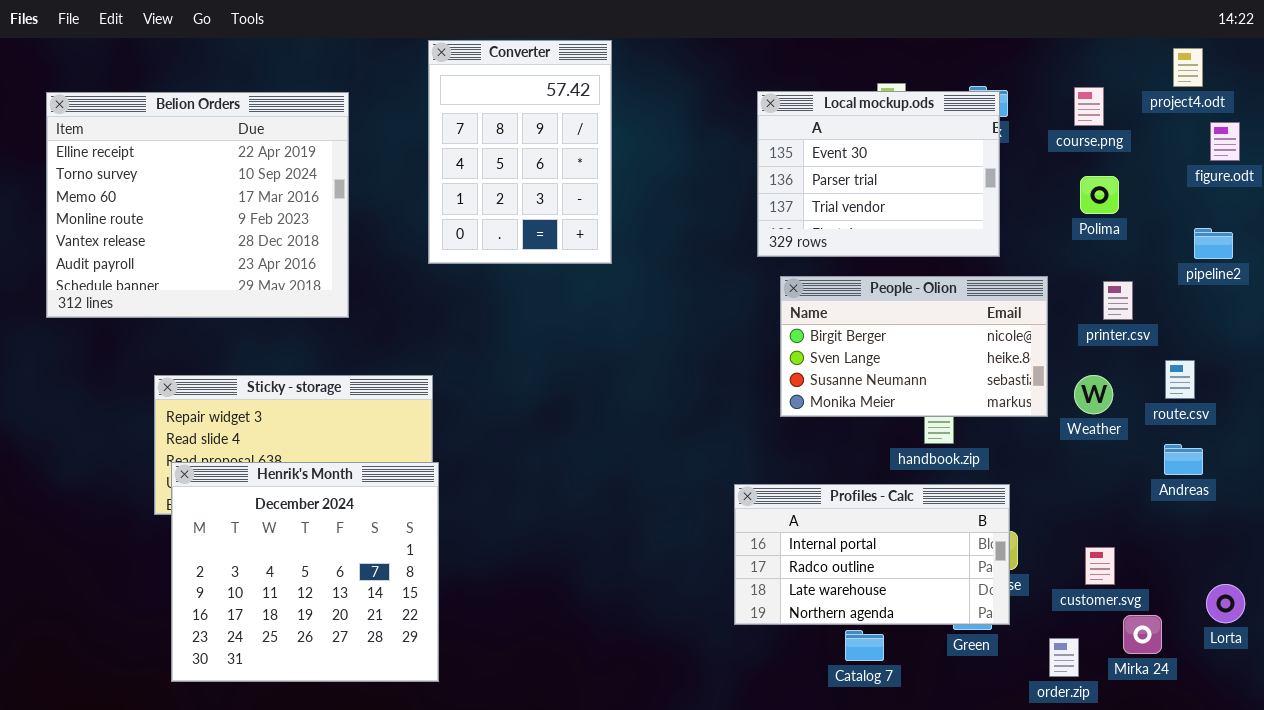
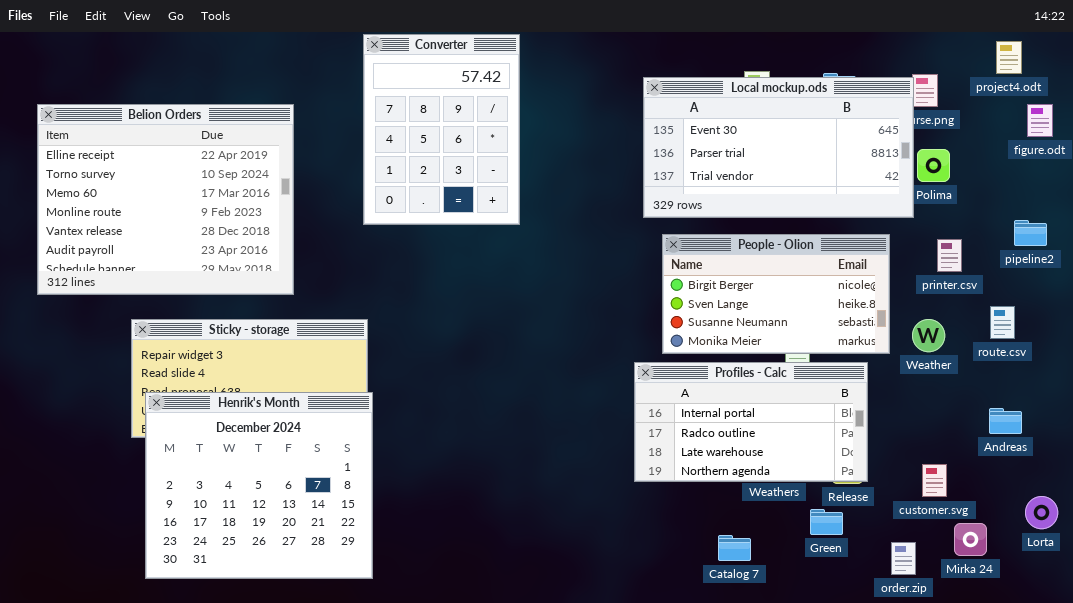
Local mockup.ods: [757,91,1000,257] -> [643,77,914,218], resized
Belion Orders: [46,92,349,318] -> [37,104,294,295], moved
pipeline2: [1194,228,1233,259] -> [1014,220,1047,246], moved
Andreas: [1164,444,1203,475] -> [989,408,1022,434], moved
Profiles - Calc: [734,484,1010,625] -> [634,362,868,482], moved

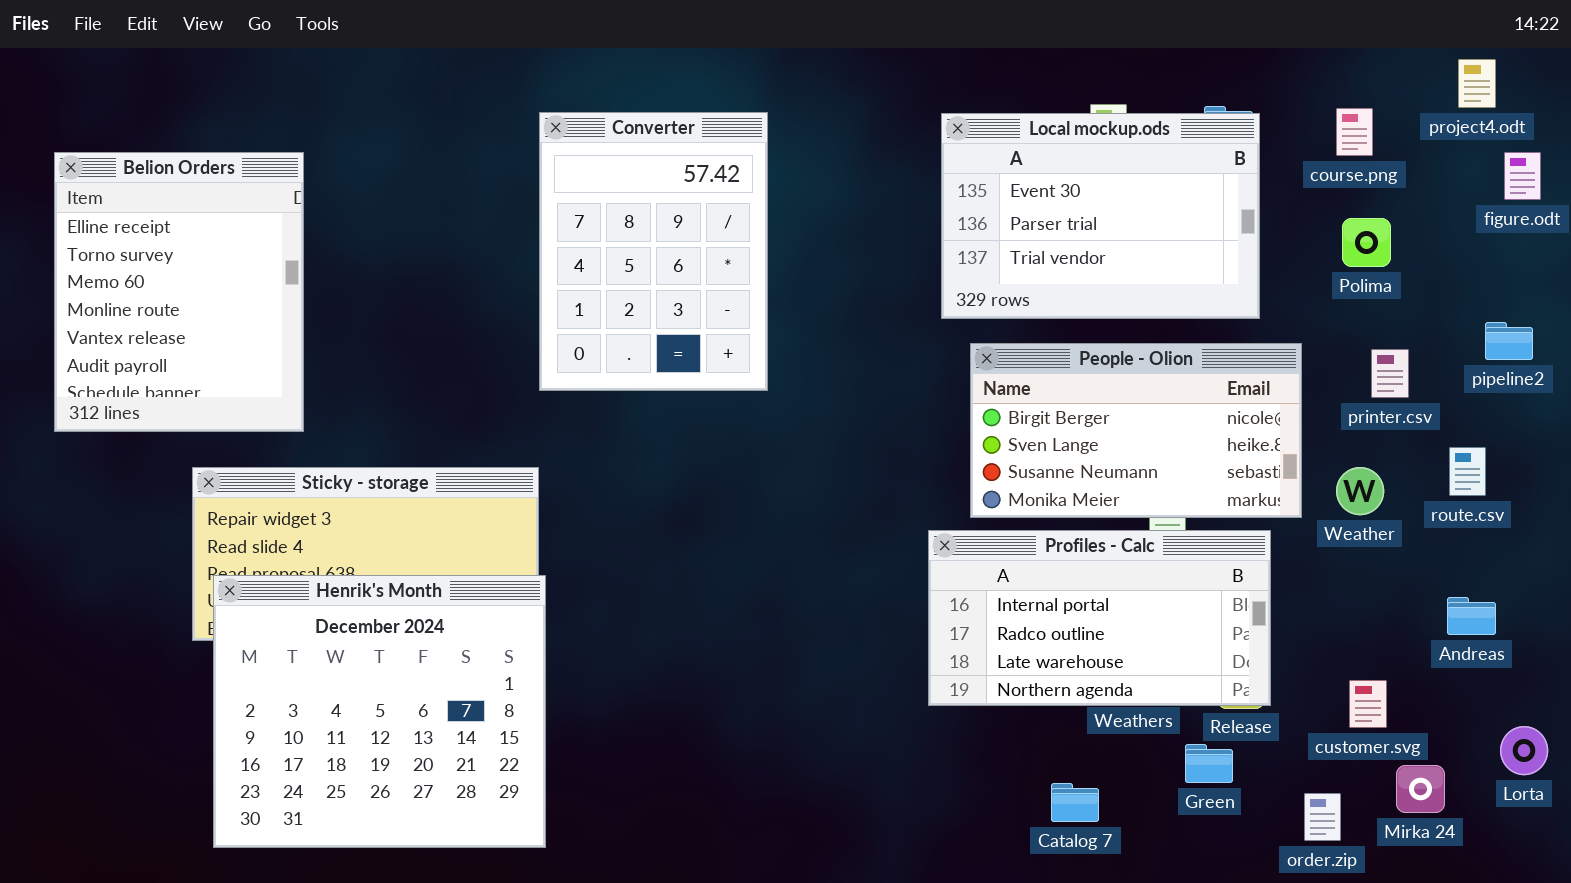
Converter: [363,34,520,225] -> [539,112,768,391], moved
Local mockup.ods: [643,77,914,218] -> [941,113,1260,319], resized
Belion Orders: [37,104,294,295] -> [54,152,304,432], resized

